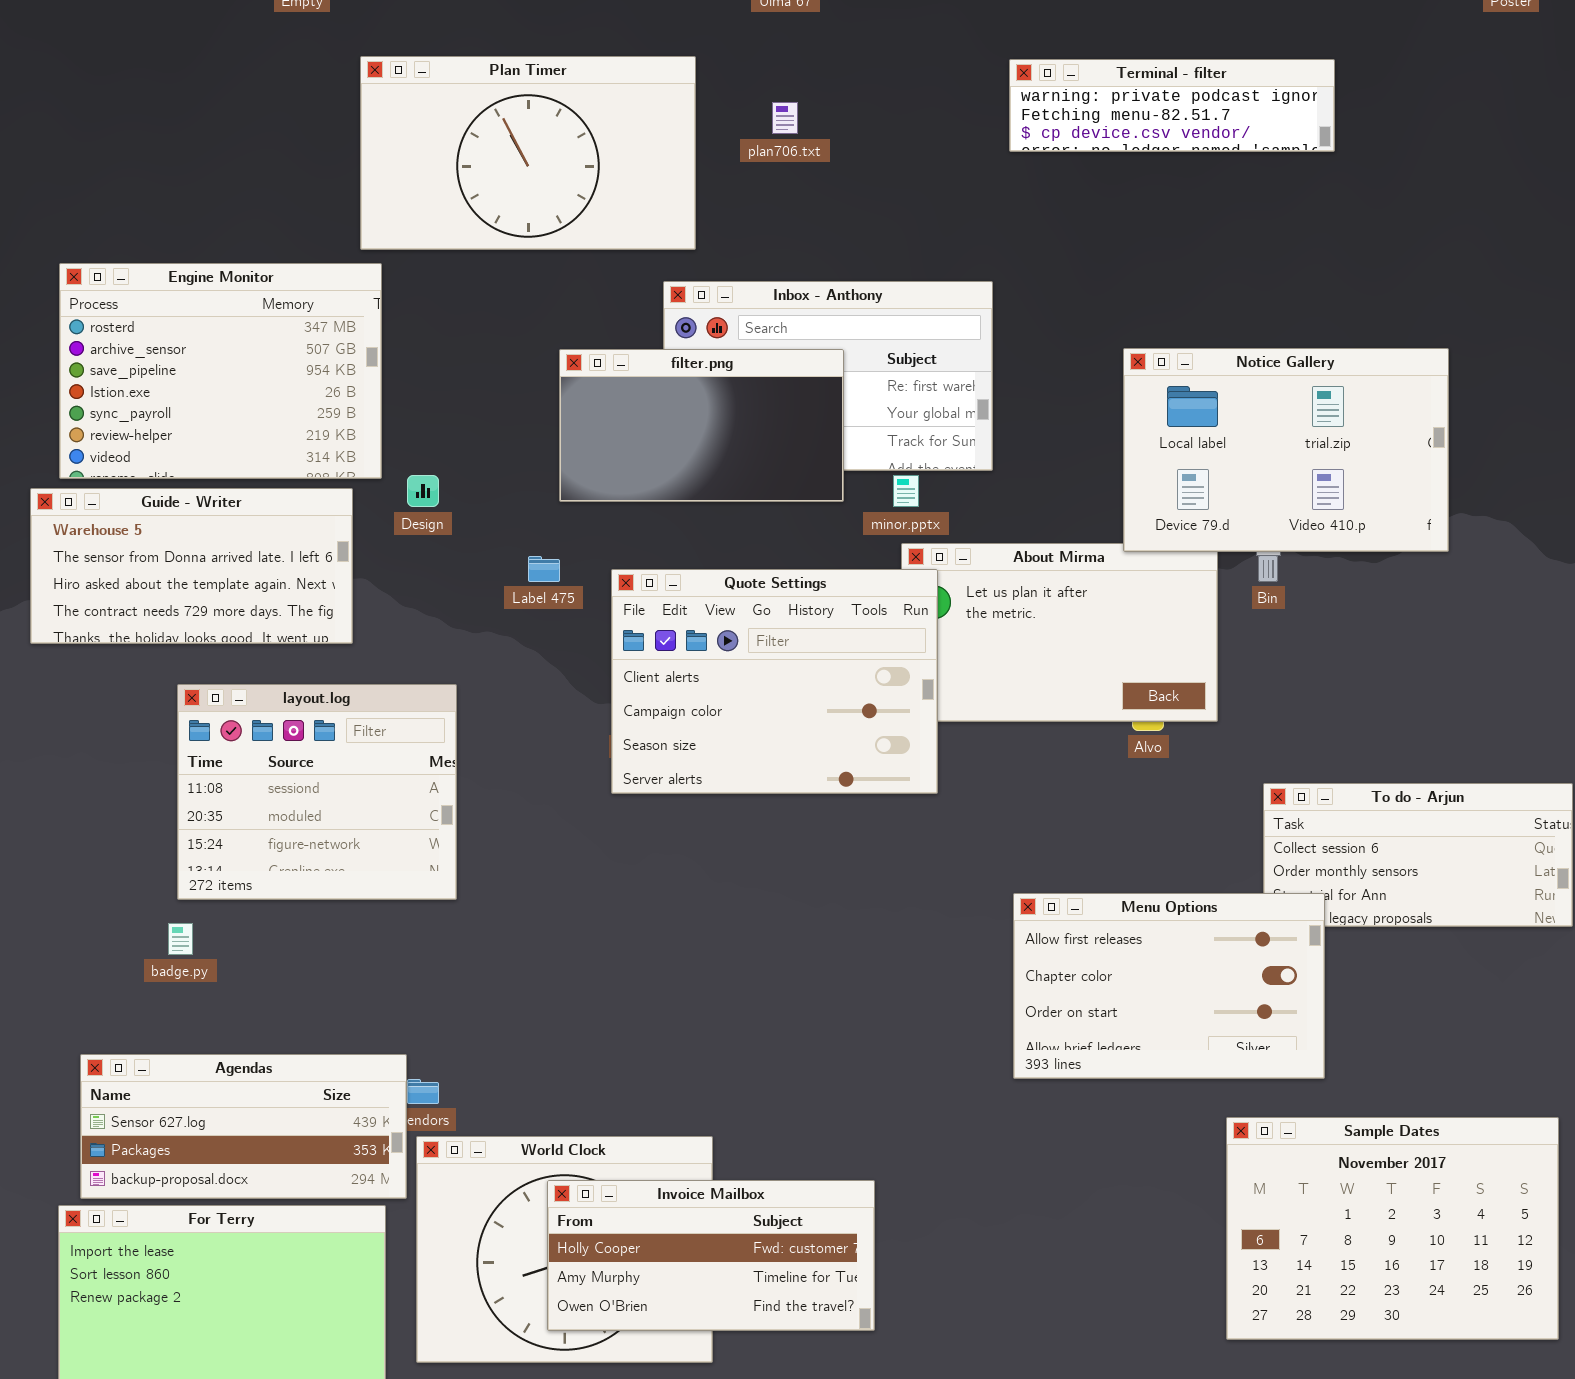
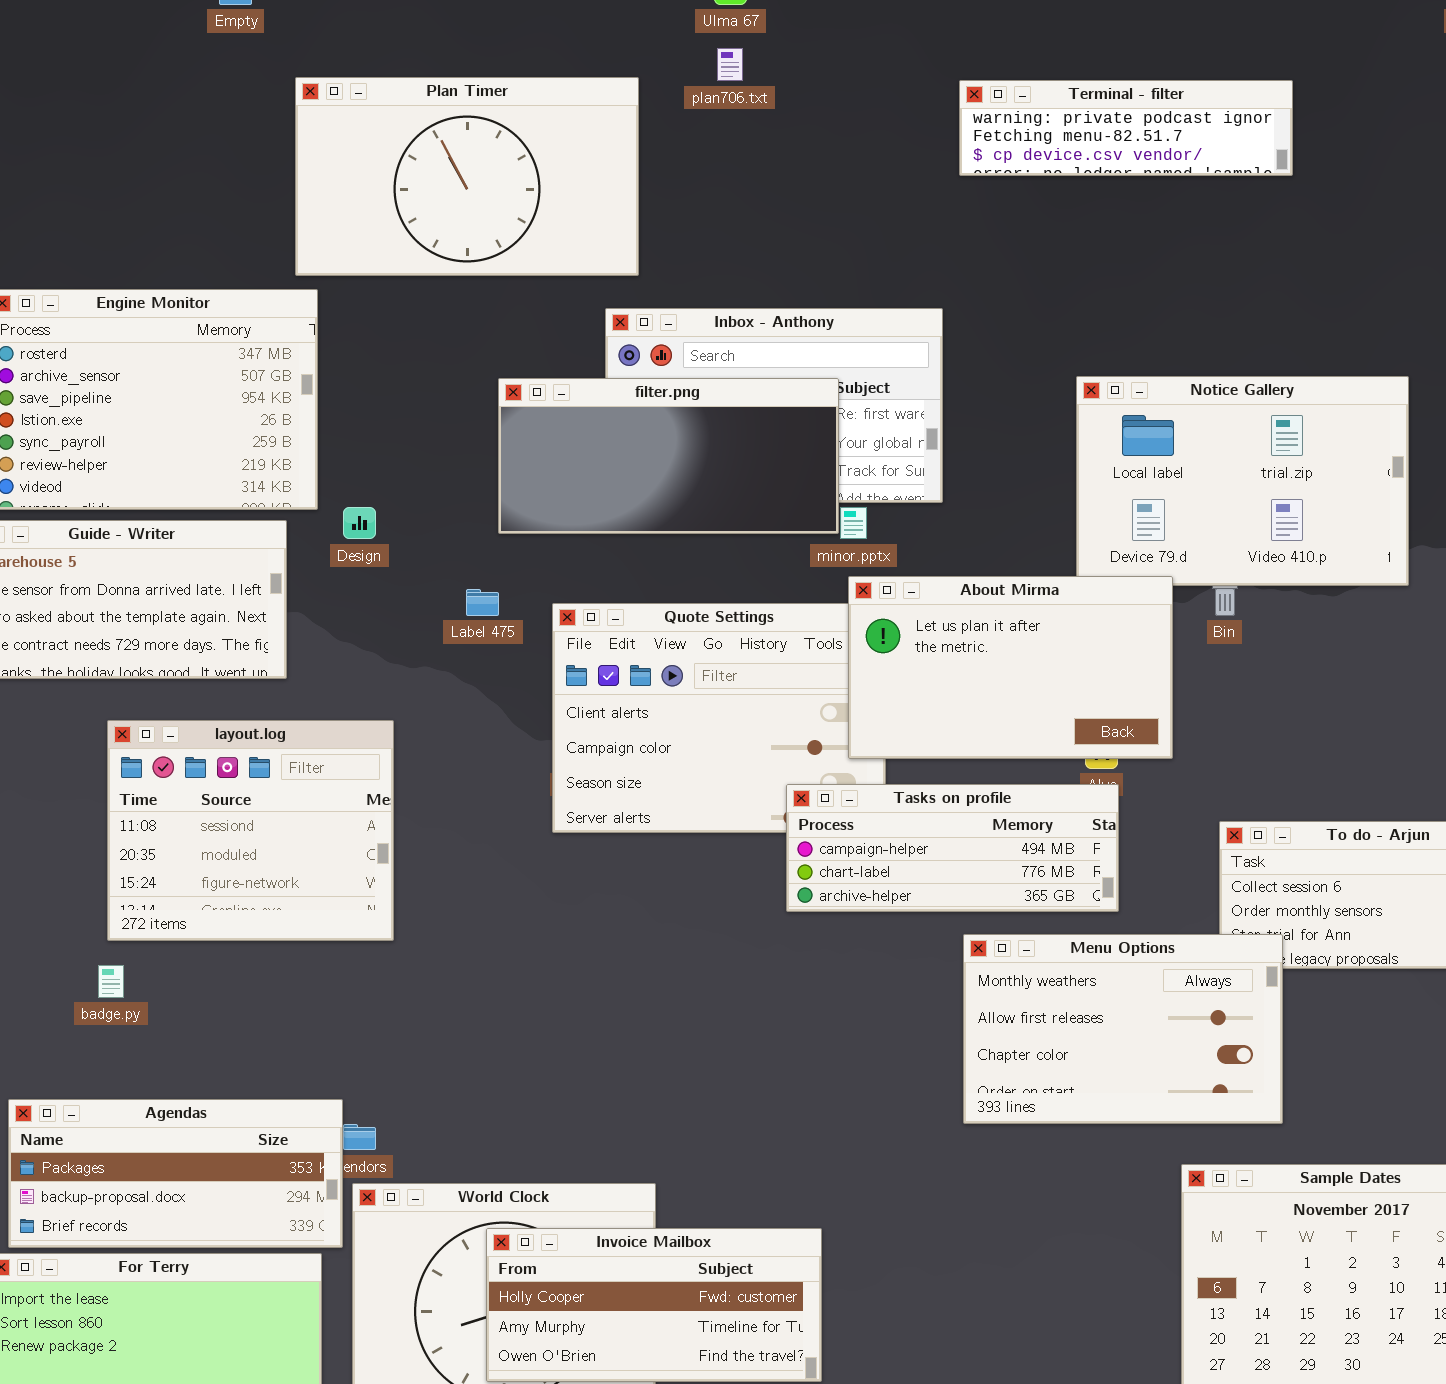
plan706.txt: [772,102,798,134] -> [717,48,743,81], moved
filter.png: [559,349,844,502] -> [498,378,839,534], resized
About Mirma: [901,543,1218,722] -> [848,576,1173,759], raised
Tasks on profile: none -> [786,784,1119,912], opened
Menu Options: [1013,893,1325,1079] -> [963,934,1283,1124], scrolled up 1 row
Agendas: [80,1054,407,1199] -> [8,1099,343,1248], scrolled down 1 row

